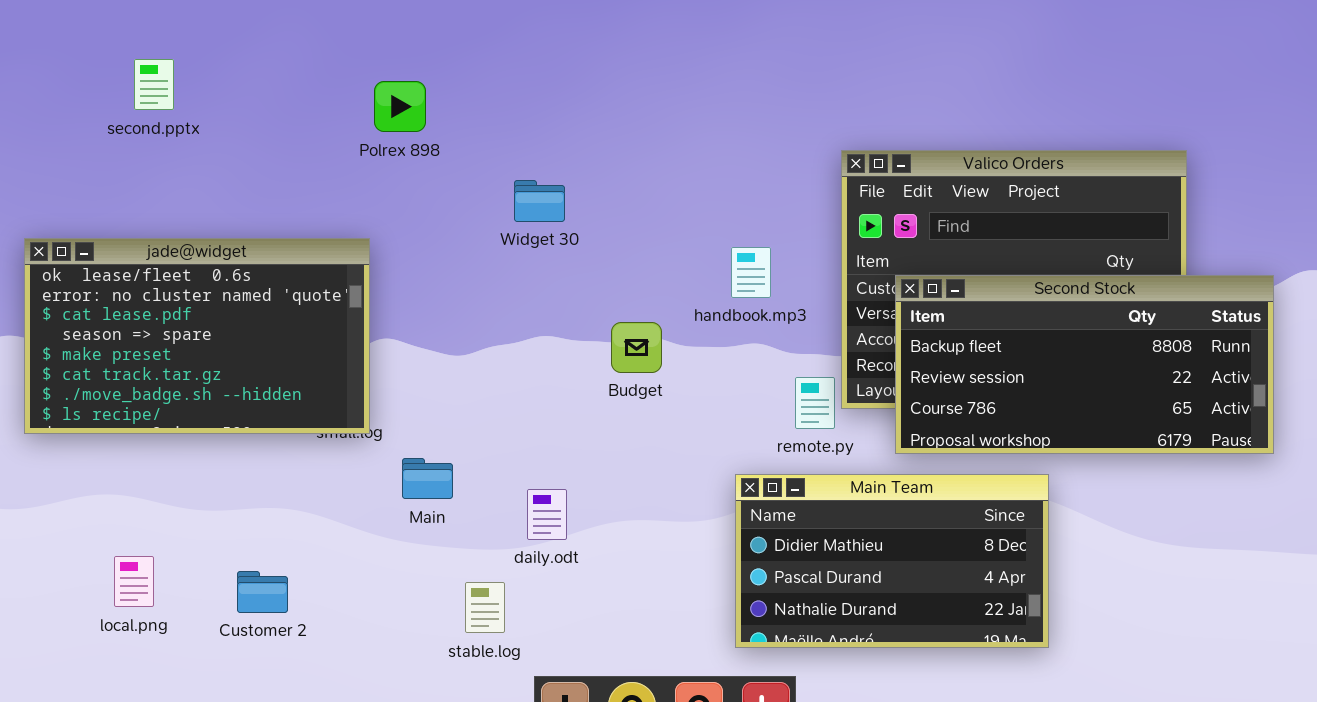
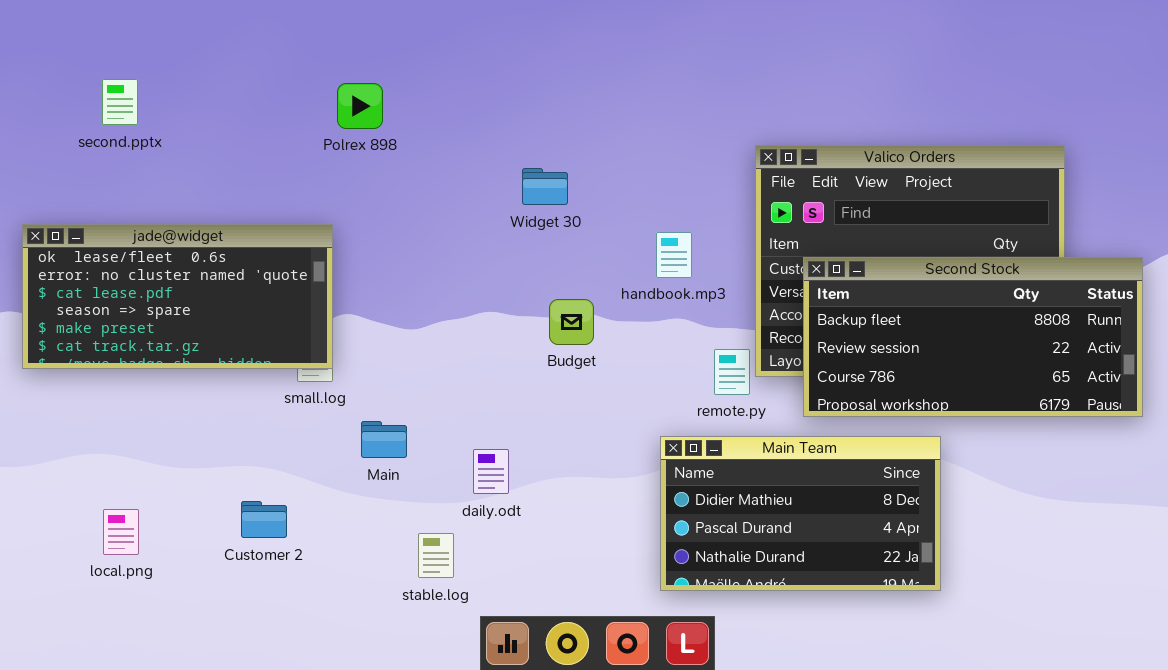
second.pptx: [134,59,174,110] -> [102,79,138,125], moved
Widget 30: [514,180,565,222] -> [522,168,568,205], moved
jade@widget: [24,238,370,434] -> [22,224,333,369], resized
Customer 2: [237,571,288,613] -> [241,501,287,538], moved

